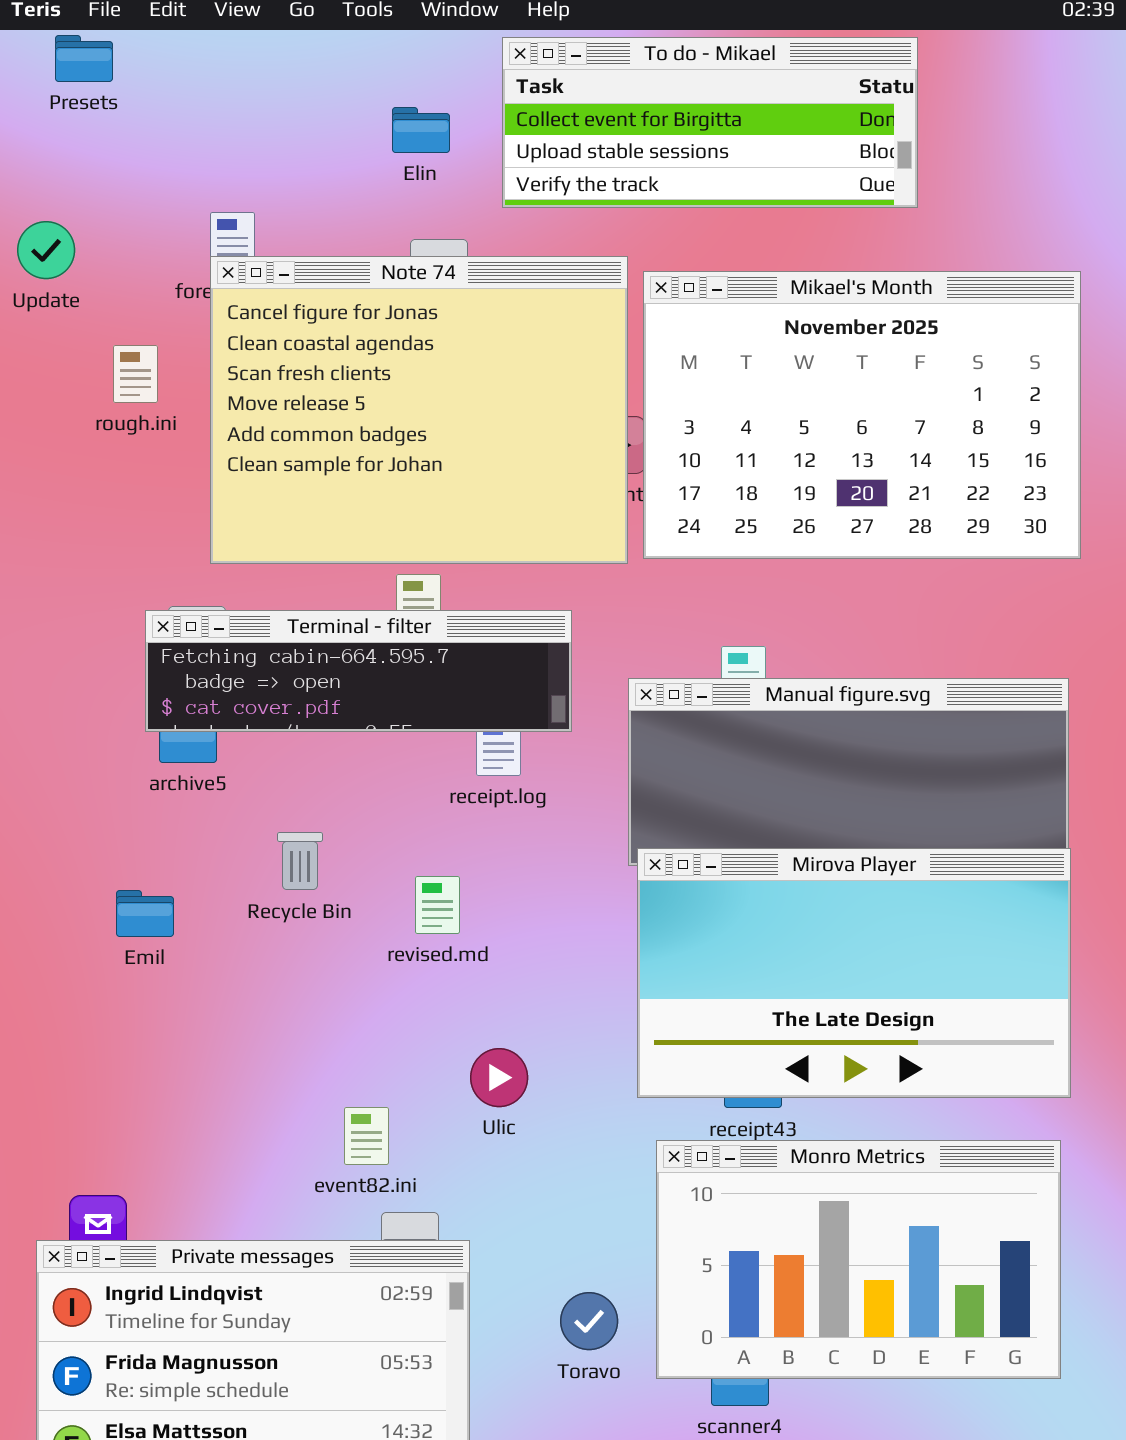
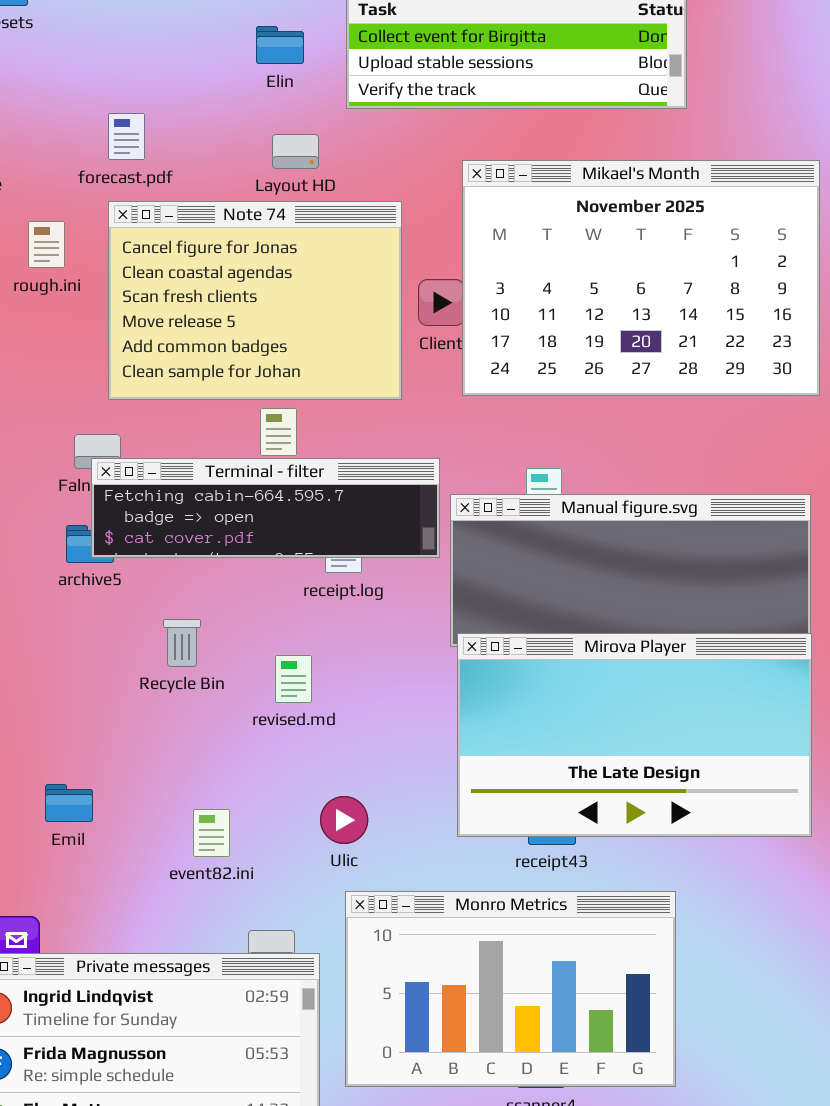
Note 74: [210,256,628,564] -> [108,201,402,400], resized
Terminal - filter: [145,610,572,732] -> [91,458,440,558], moved
Emil: [116,890,174,937] -> [45,784,93,822], moved
event82.ini: [344,1107,389,1165] -> [193,809,230,857], moved
Monro Metrics: [656,1140,1061,1379] -> [345,891,676,1087], moved

